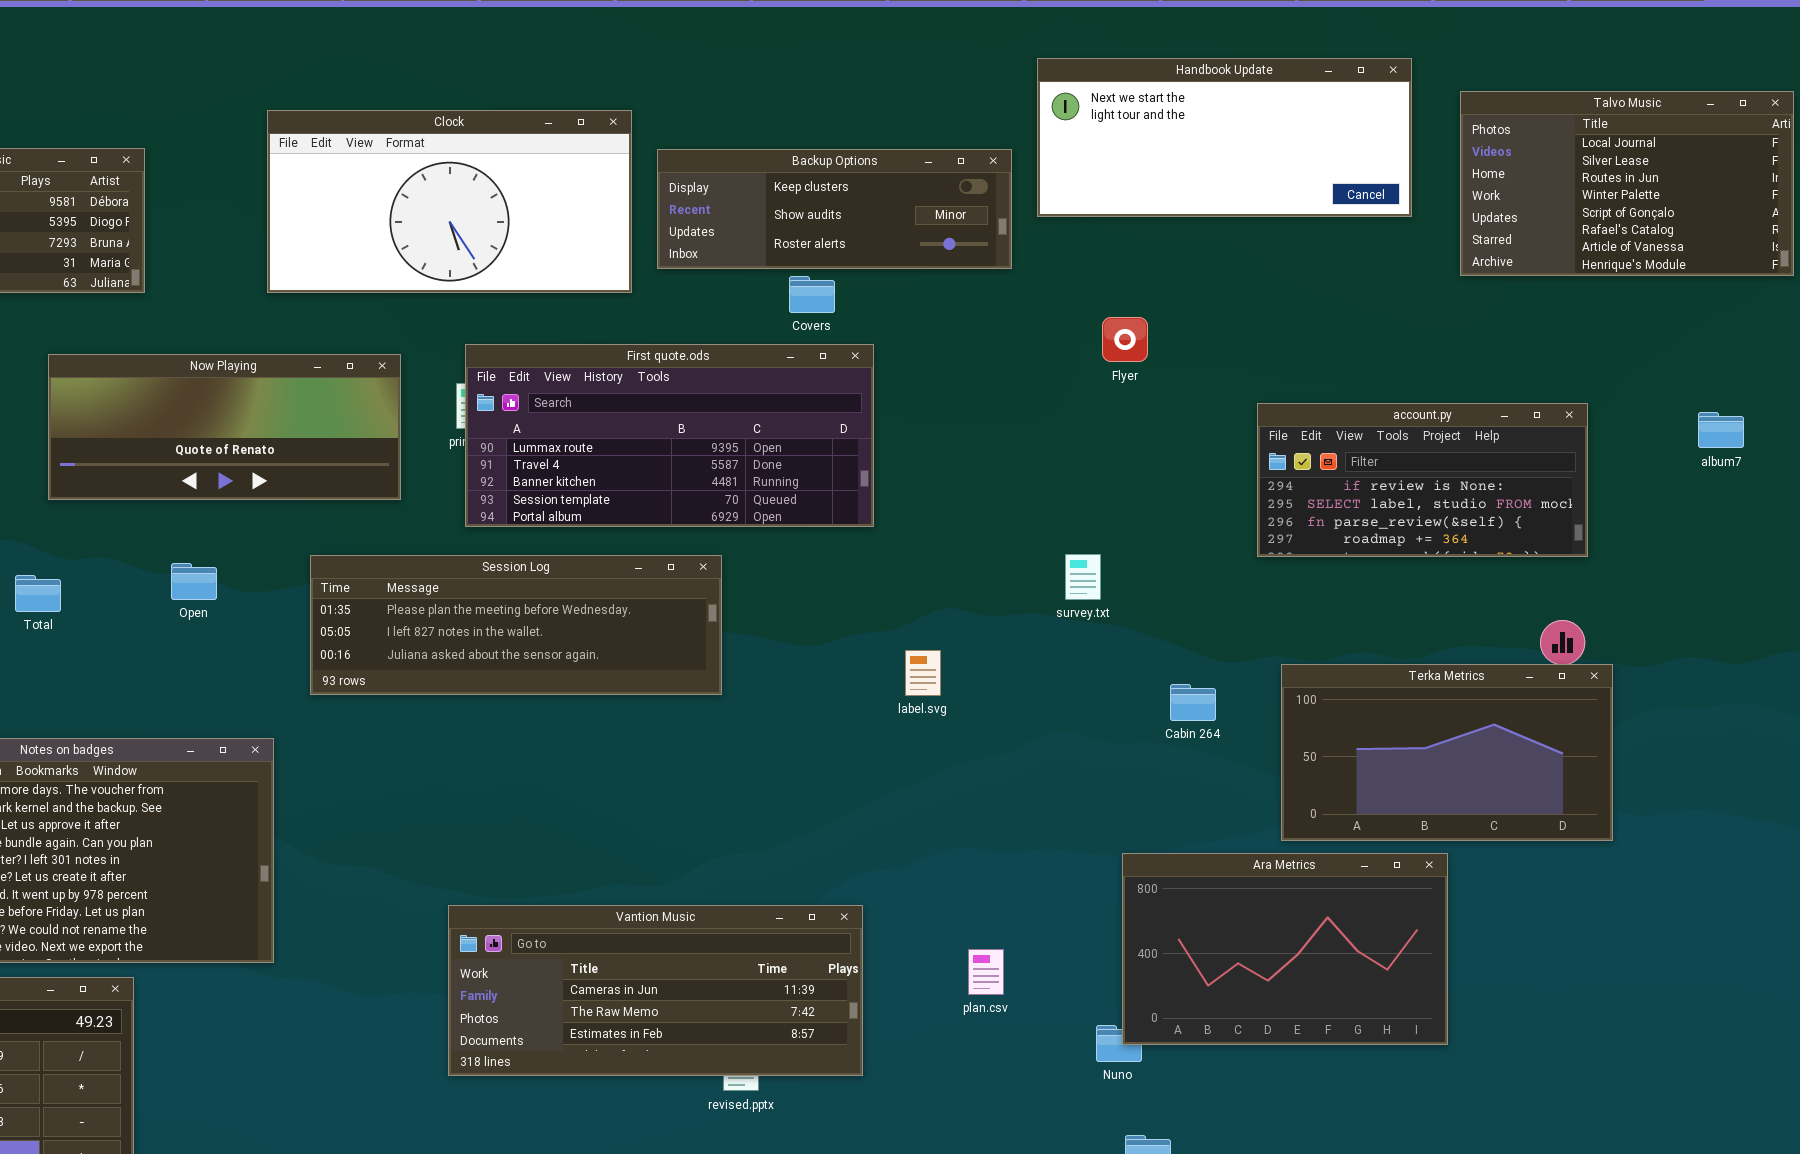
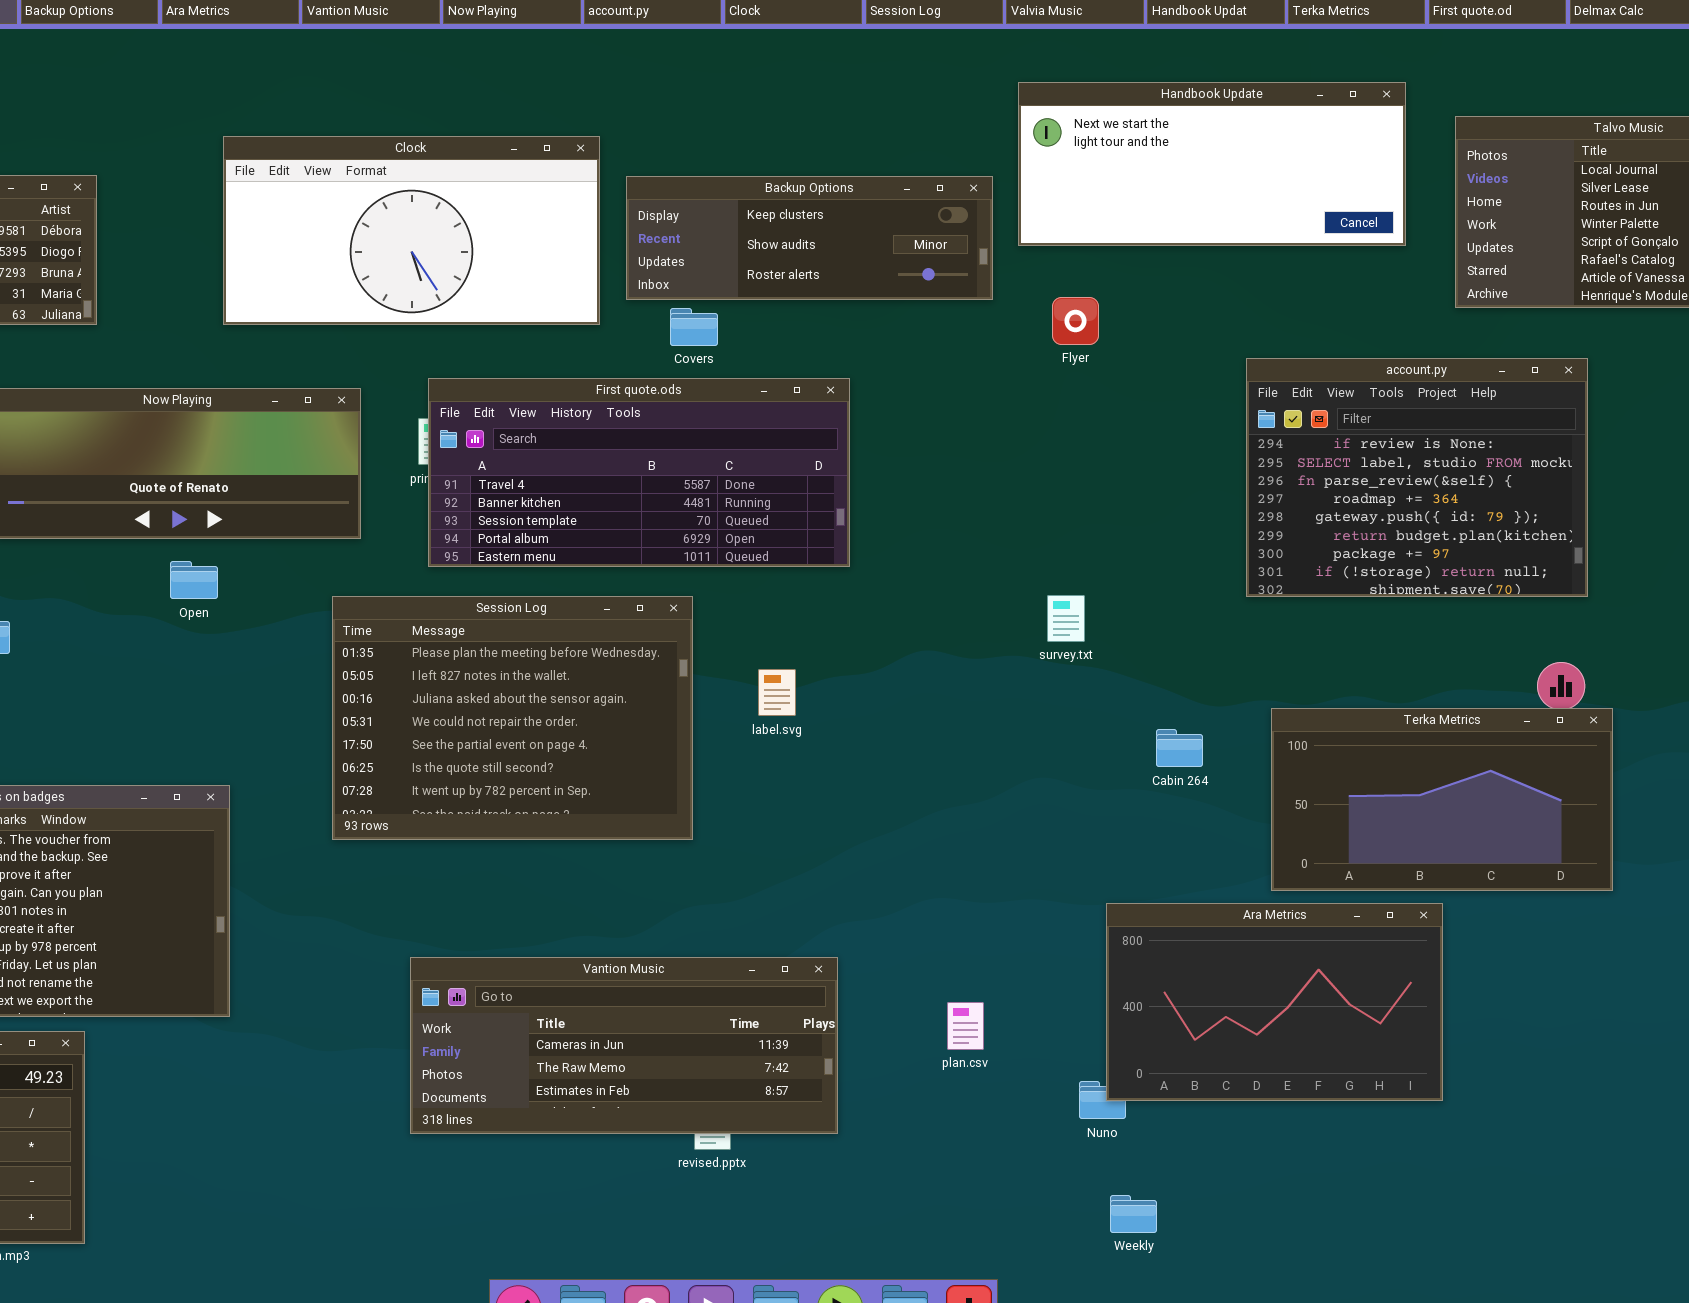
Covers: [789,276,835,313] -> [670,308,718,346], moved
Flyer: [1102,317,1148,362] -> [1052,297,1099,345], moved
First quote.ods: [465,344,874,527] -> [428,378,850,567], scrolled down 1 row
account.py: [1257,403,1588,557] -> [1246,358,1588,597], resized
Session Log: [310,555,722,695] -> [332,596,693,840], resized
Open: [171,563,217,600] -> [170,561,218,599], moved
label.svg: [905,650,941,696] -> [758,669,796,716], moved

